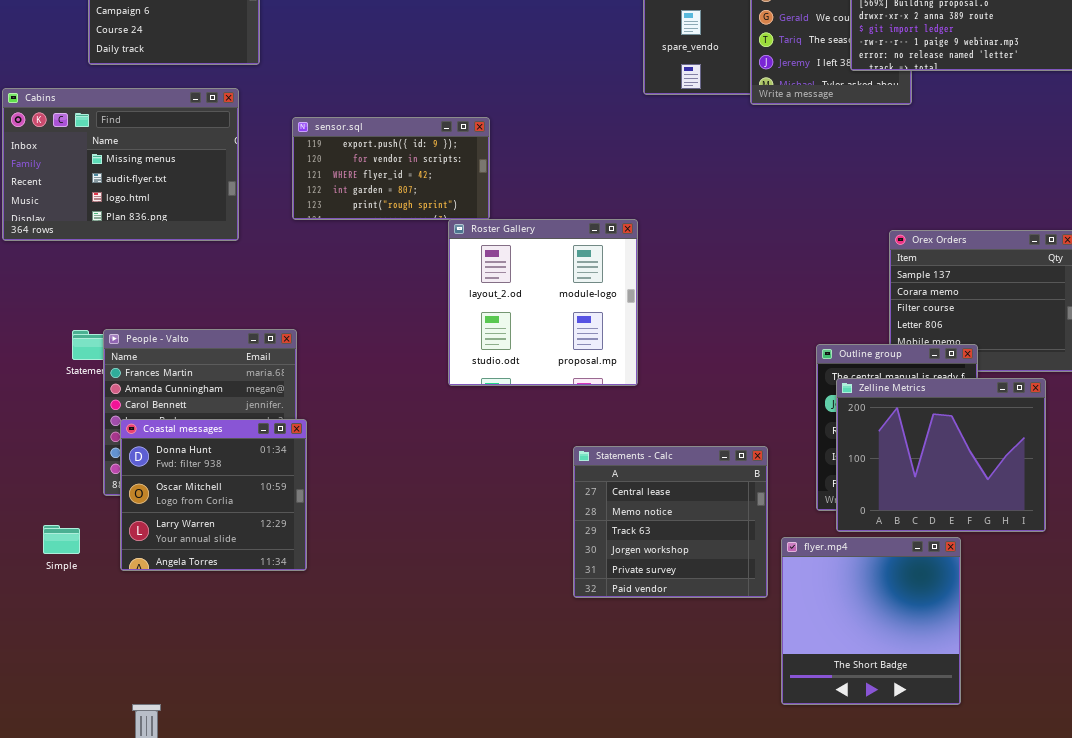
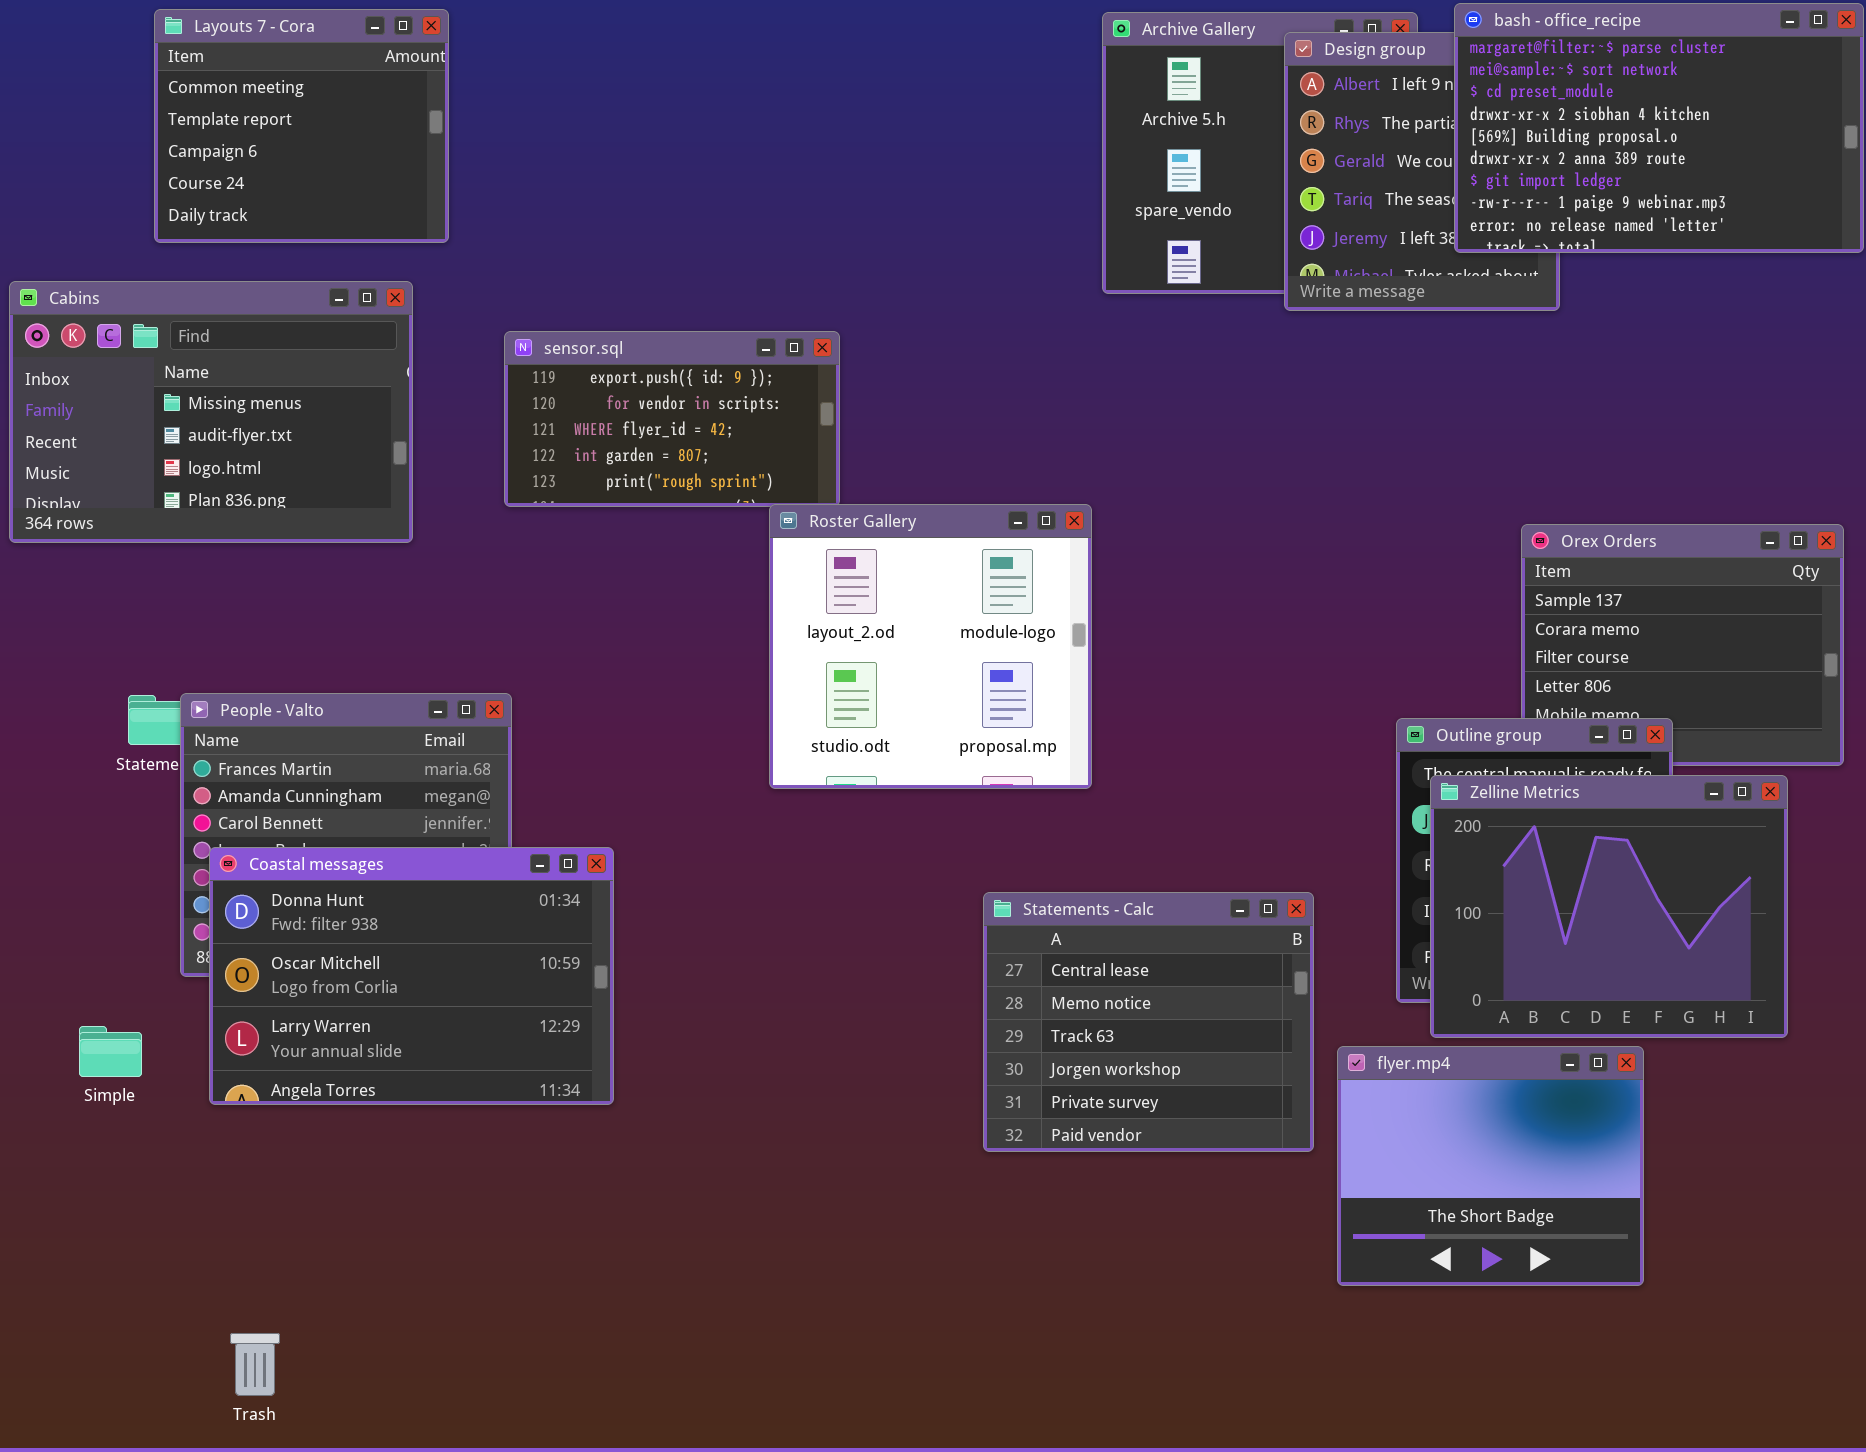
Coastal messages: [120,419,307,571] -> [209,847,614,1105], resized
flyer.mp4: [781,537,961,705] -> [1337,1046,1644,1286], resized

